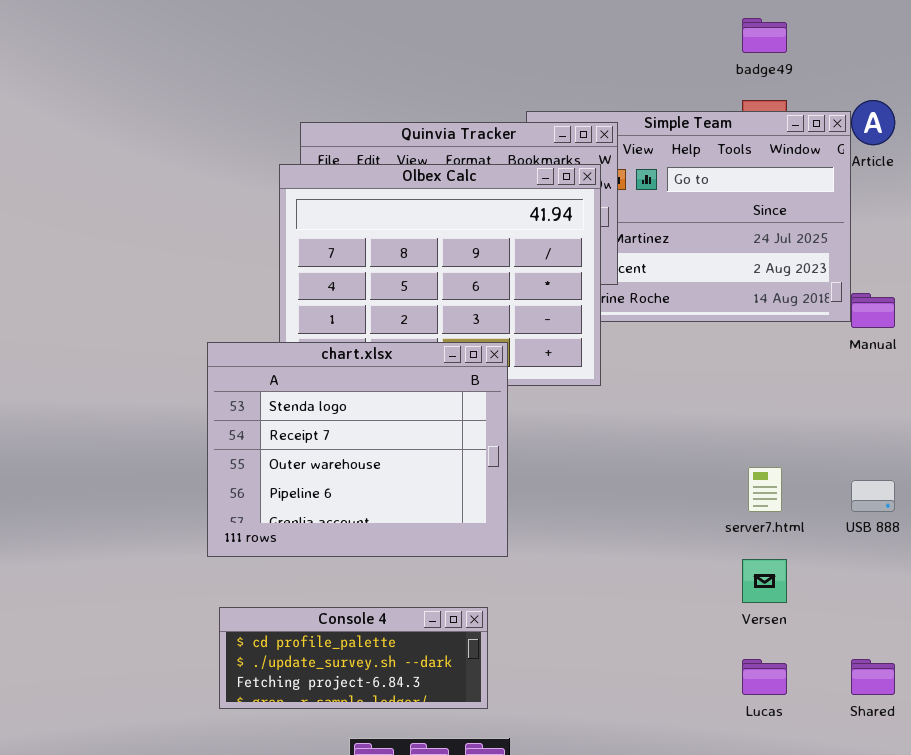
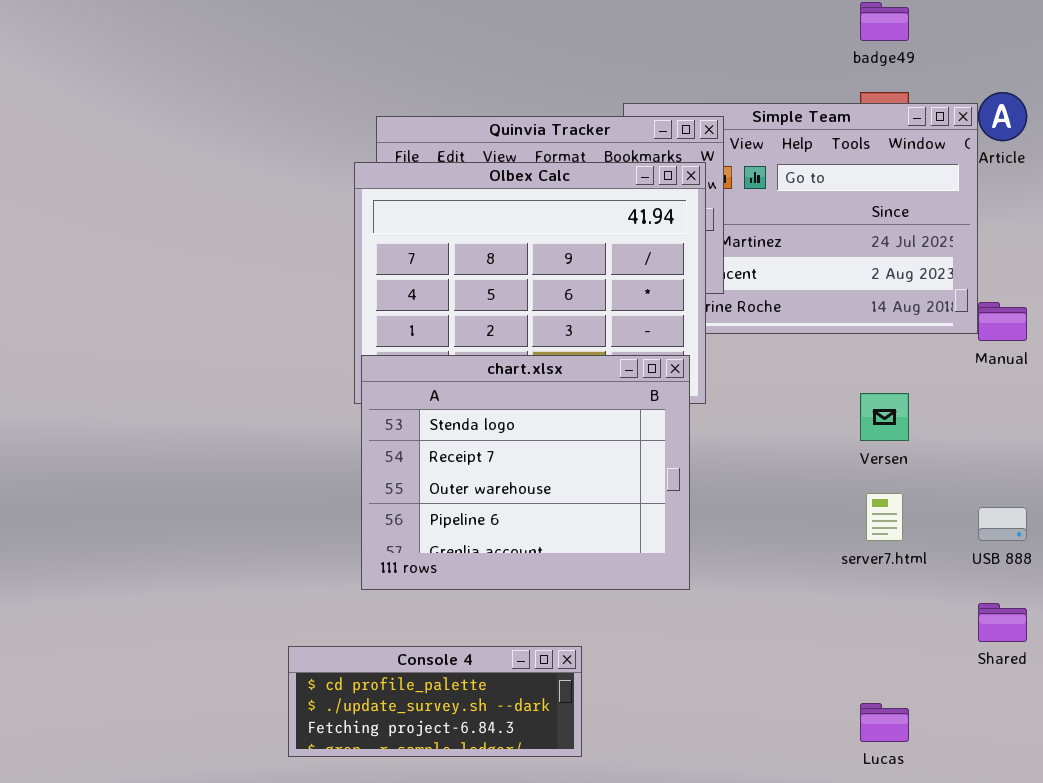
chart.xlsx: [207,342,508,557] -> [361,355,690,590], moved
Versen: [742,559,787,603] -> [860,393,909,441], moved
Shared: [851,659,895,695] -> [978,603,1027,642], moved

